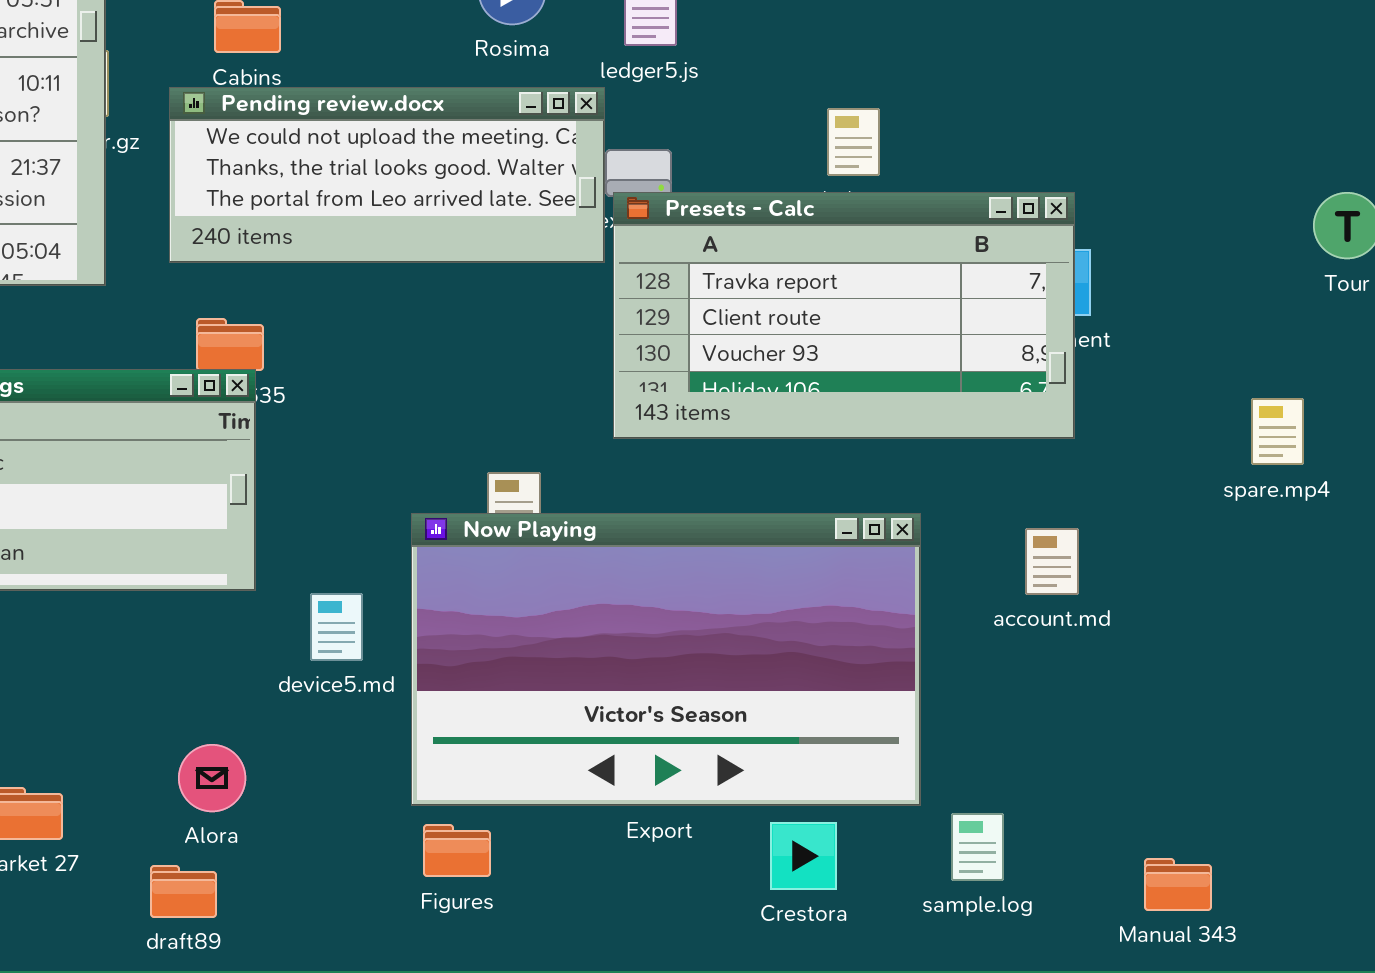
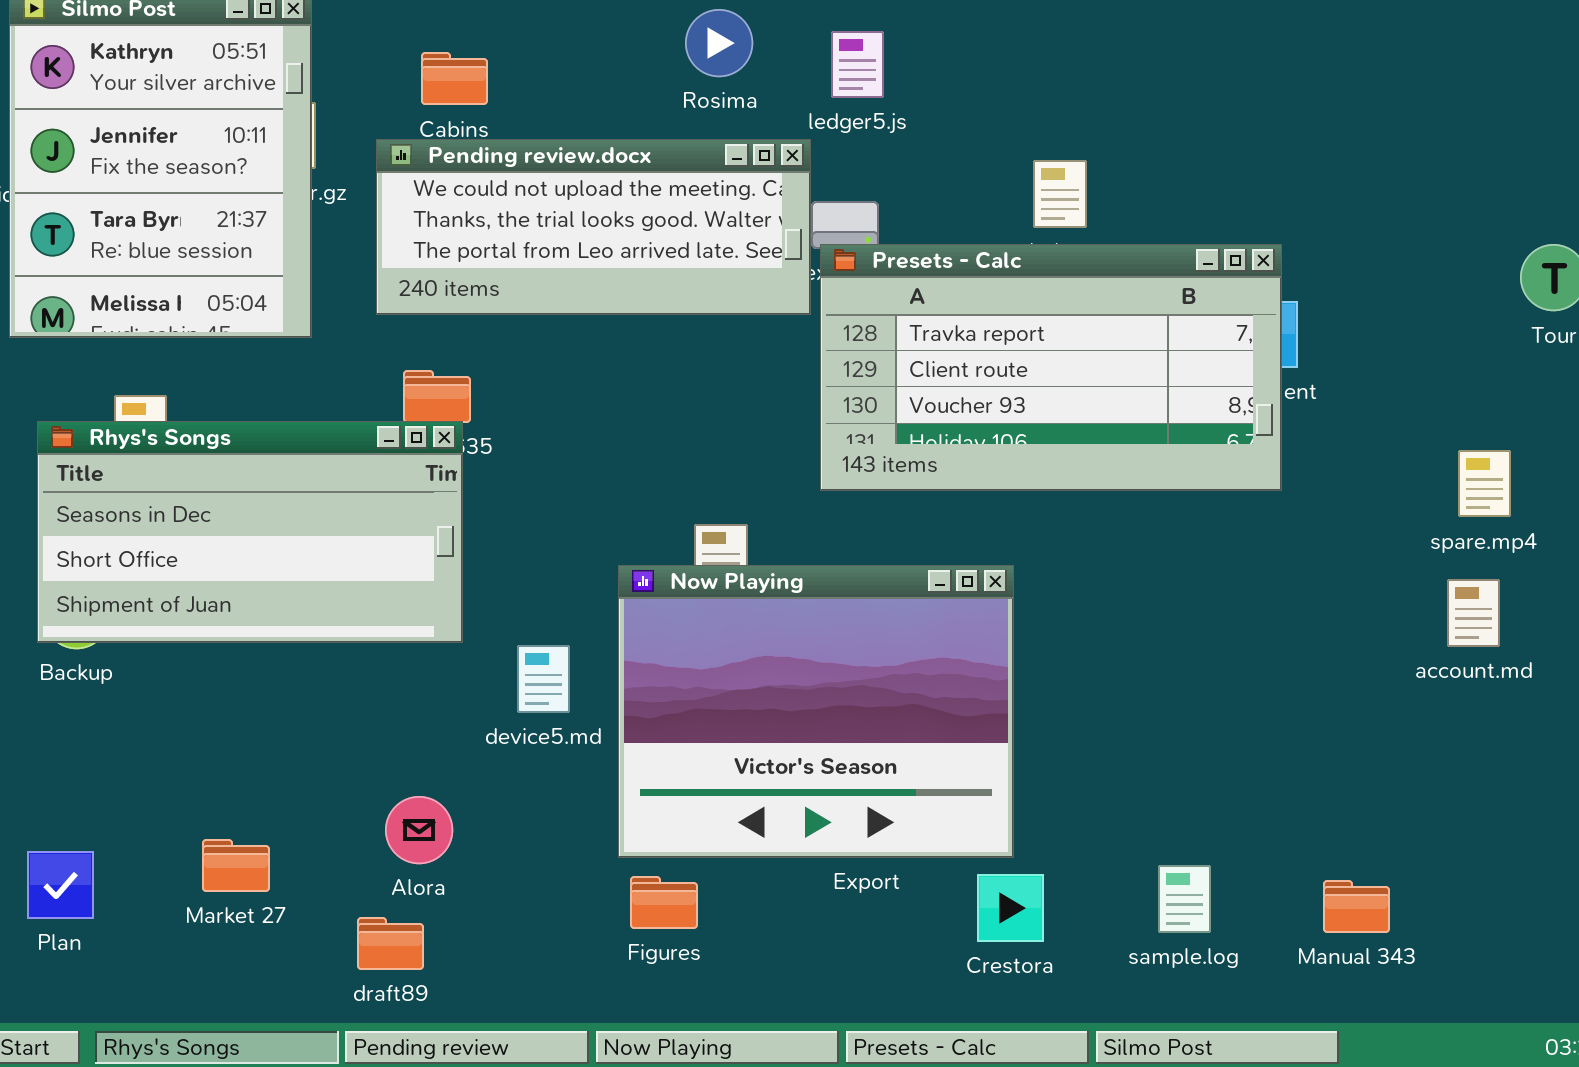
Now Playing: [411,513,921,806] -> [618,565,1014,858], resized
account.md: [1025,528,1079,595] -> [1447,579,1500,647], moved
Manual 343: [1144,858,1212,911] -> [1323,880,1390,933], moved

